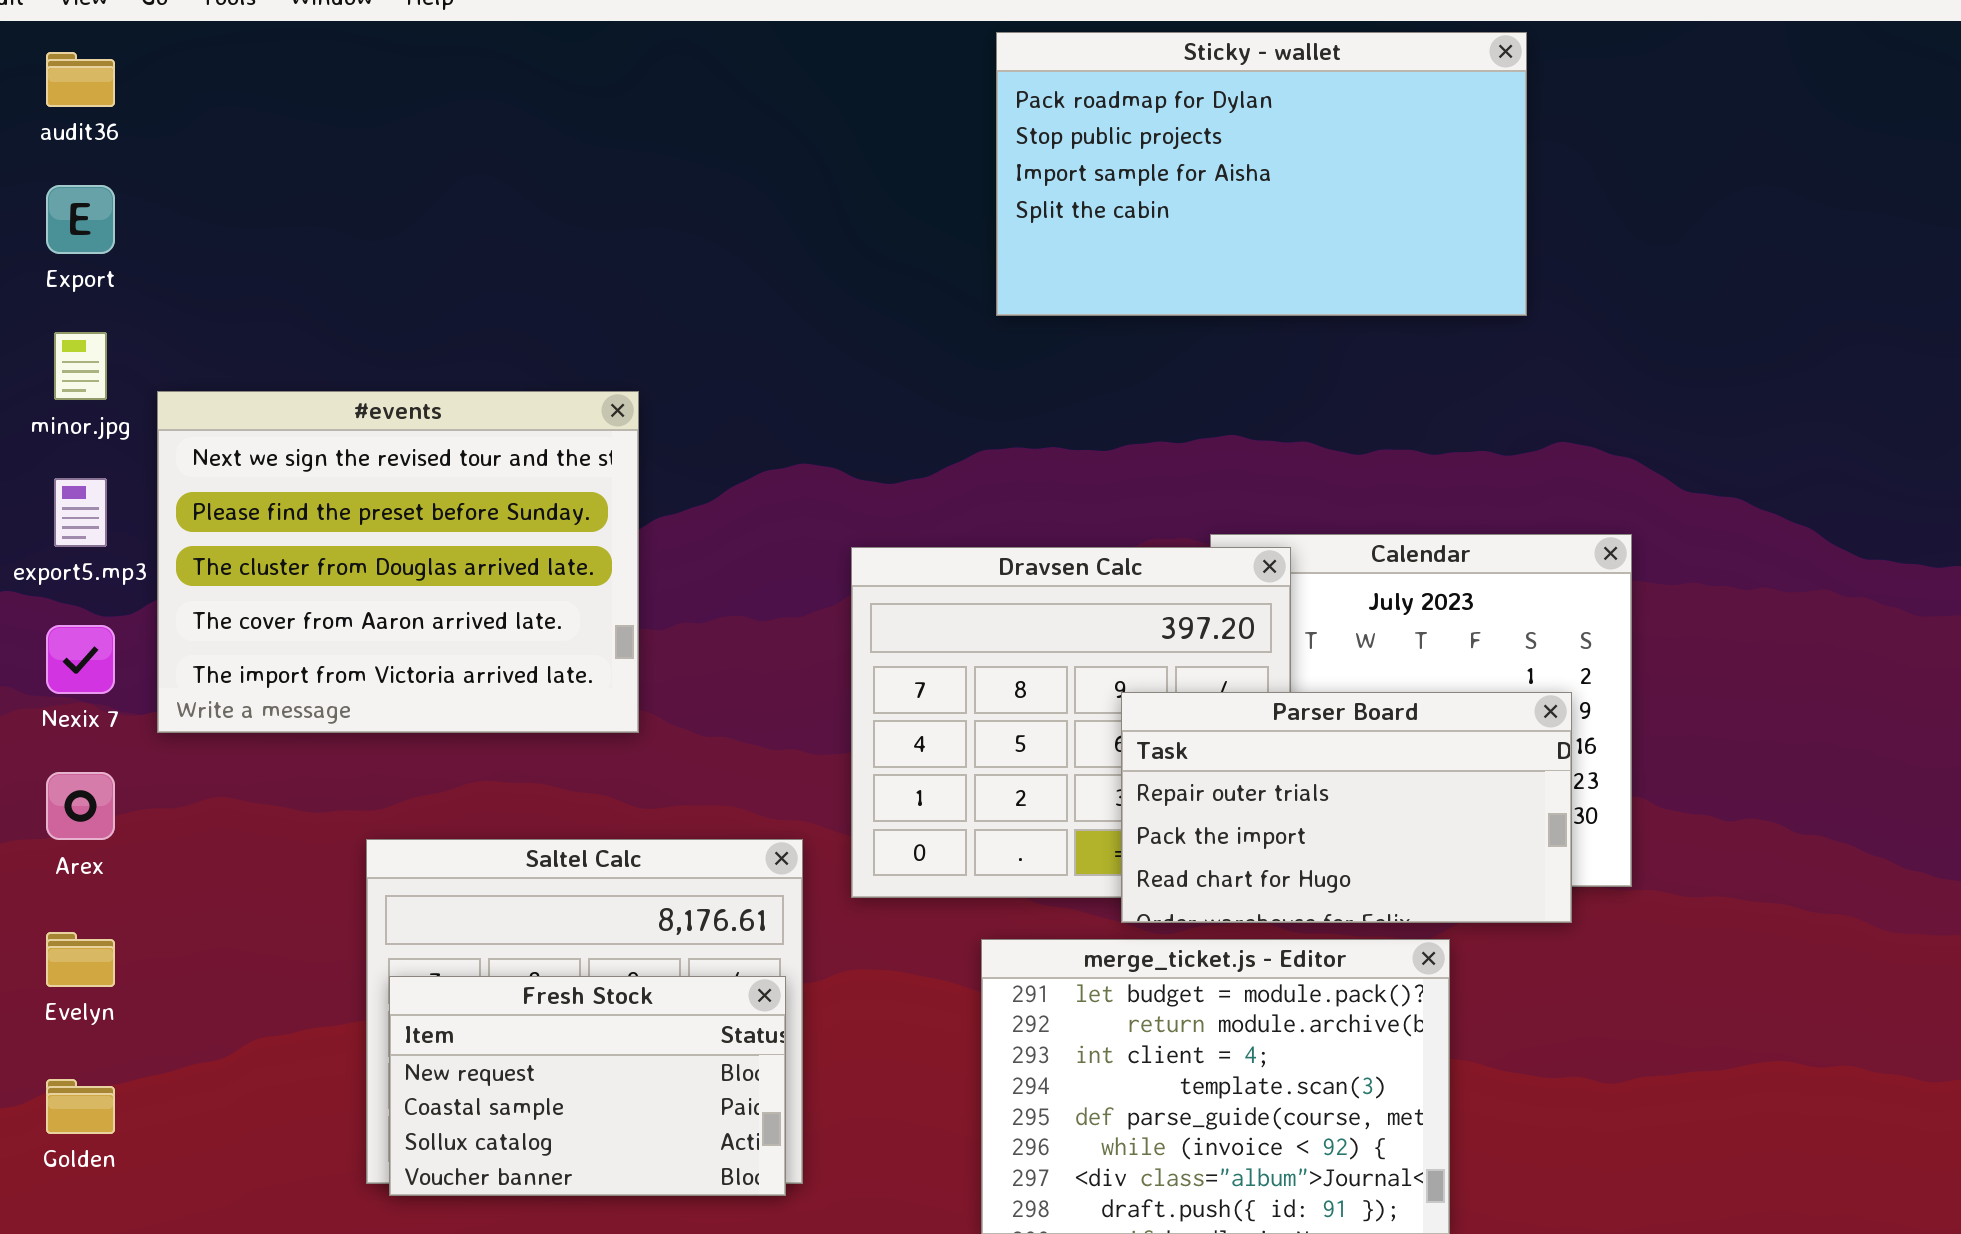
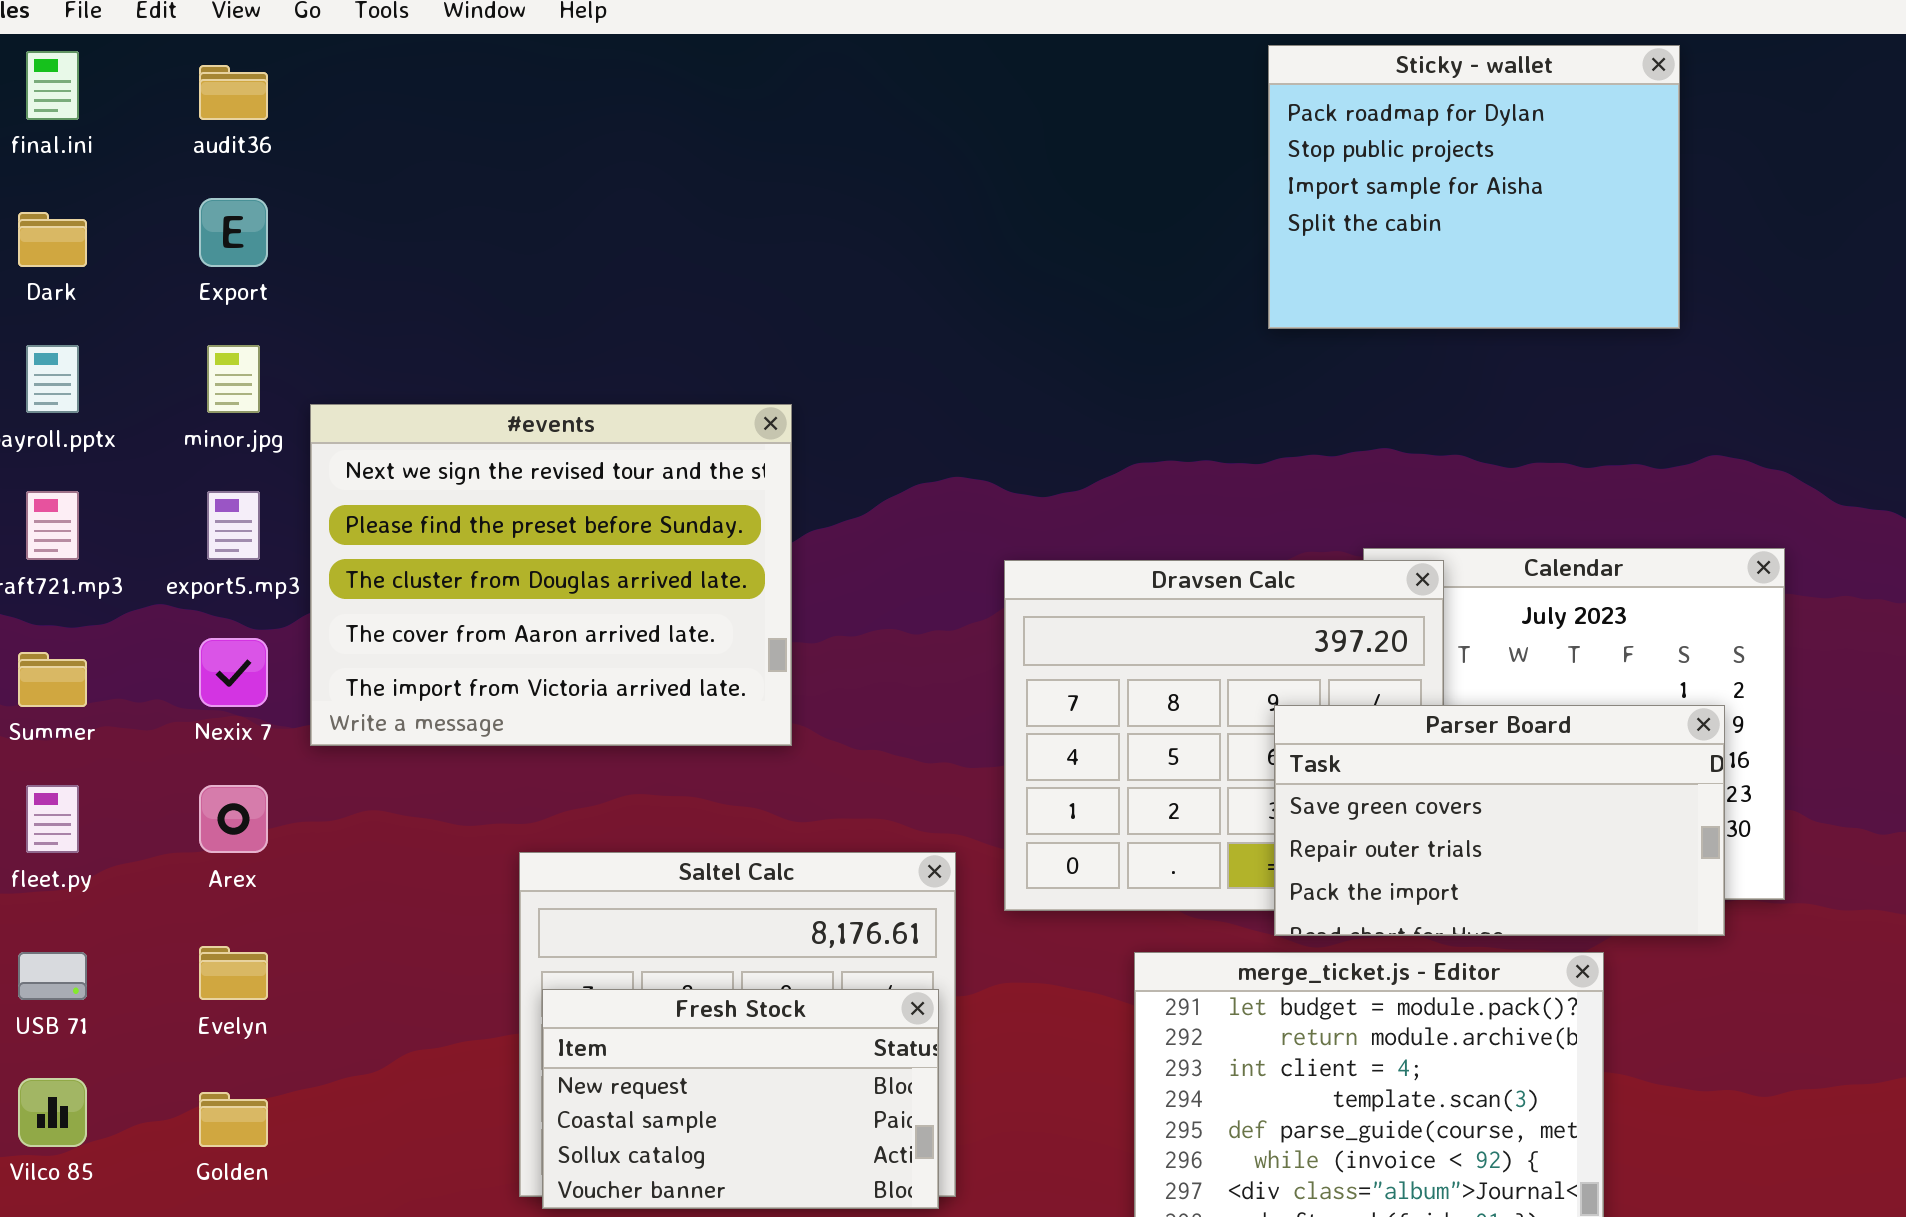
Sticky - wallet: [996,32,1527,316] -> [1268,45,1680,329], resized
Parser Board: [1121,692,1572,923] -> [1274,705,1725,936], scrolled up 1 row

